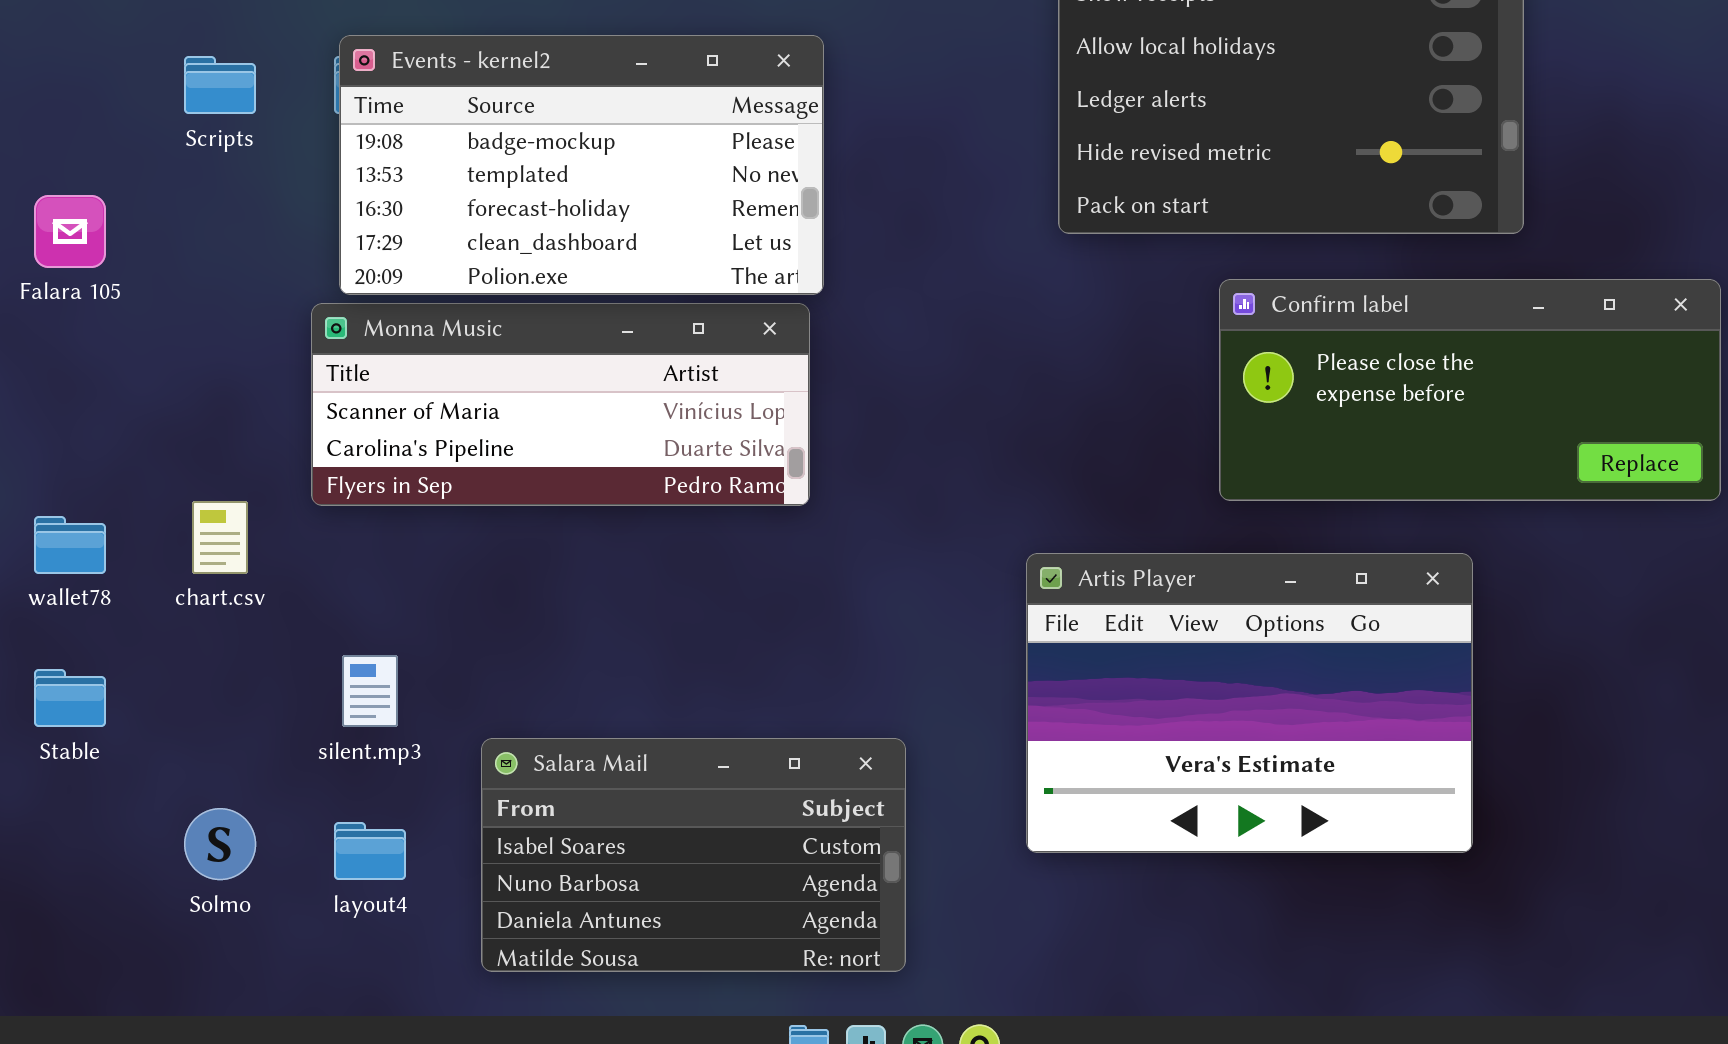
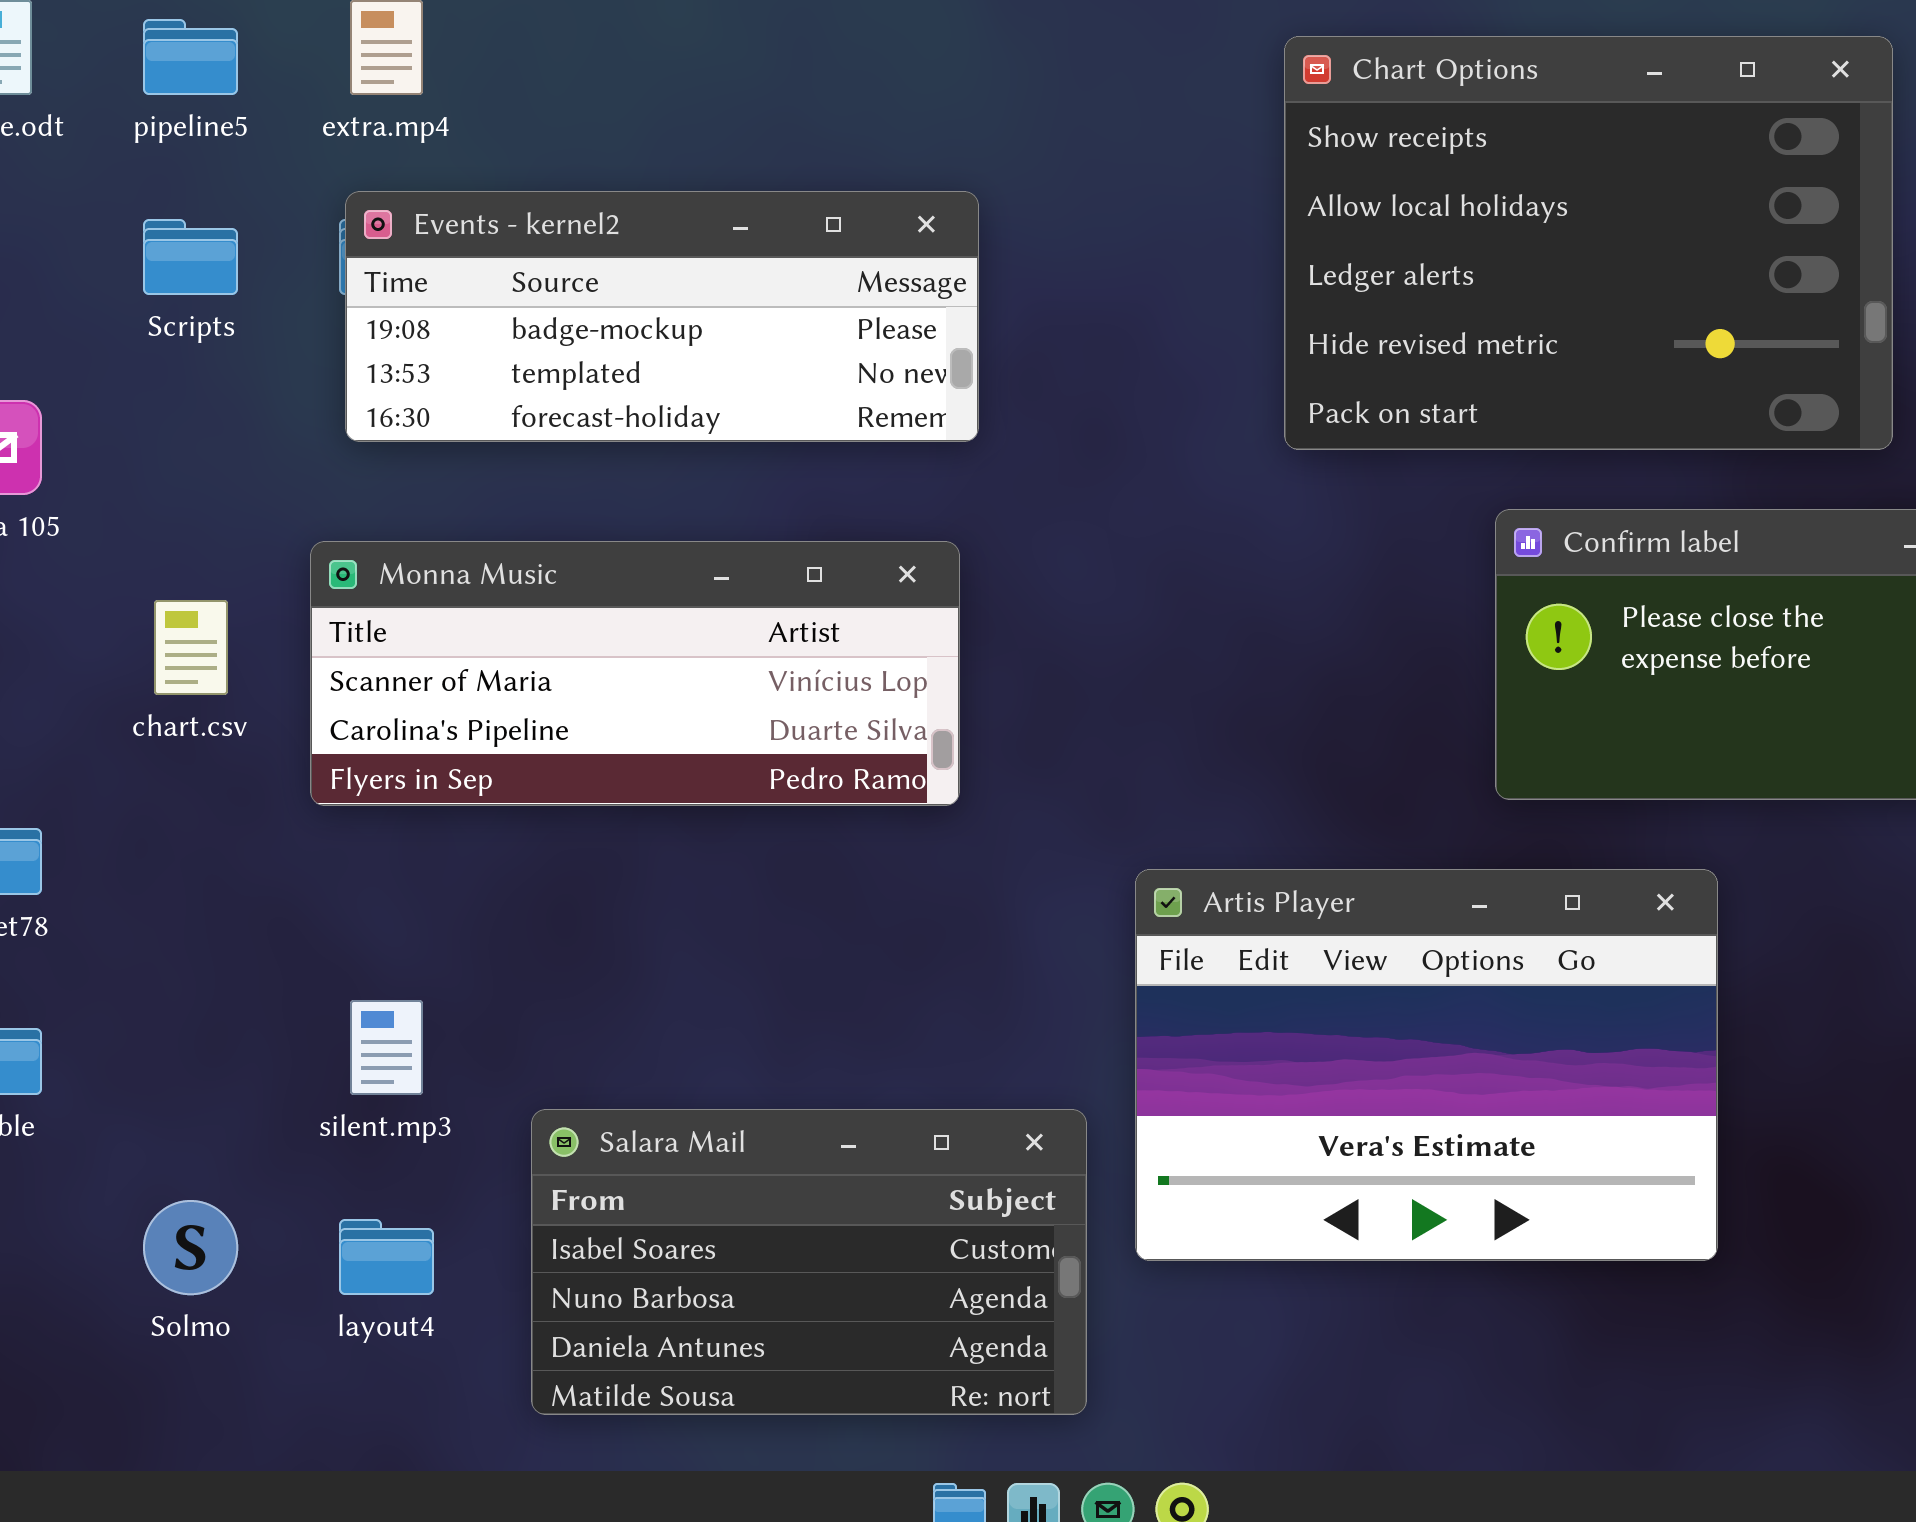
Events - kernel2: [339,35,824,295] -> [345,191,979,442], resized
chart.csv: [192,501,248,574] -> [154,600,228,695], moved
Artis Player: [1026,553,1473,853] -> [1135,869,1718,1261], moved

